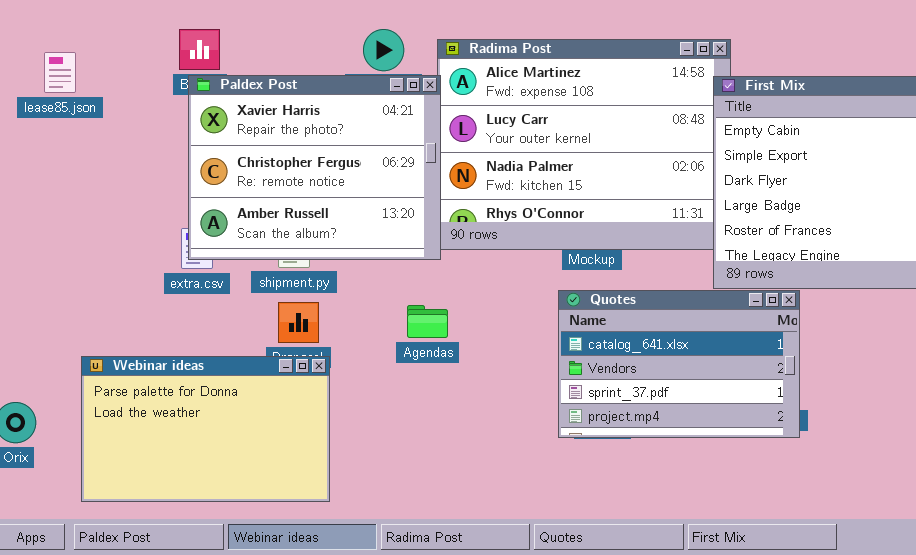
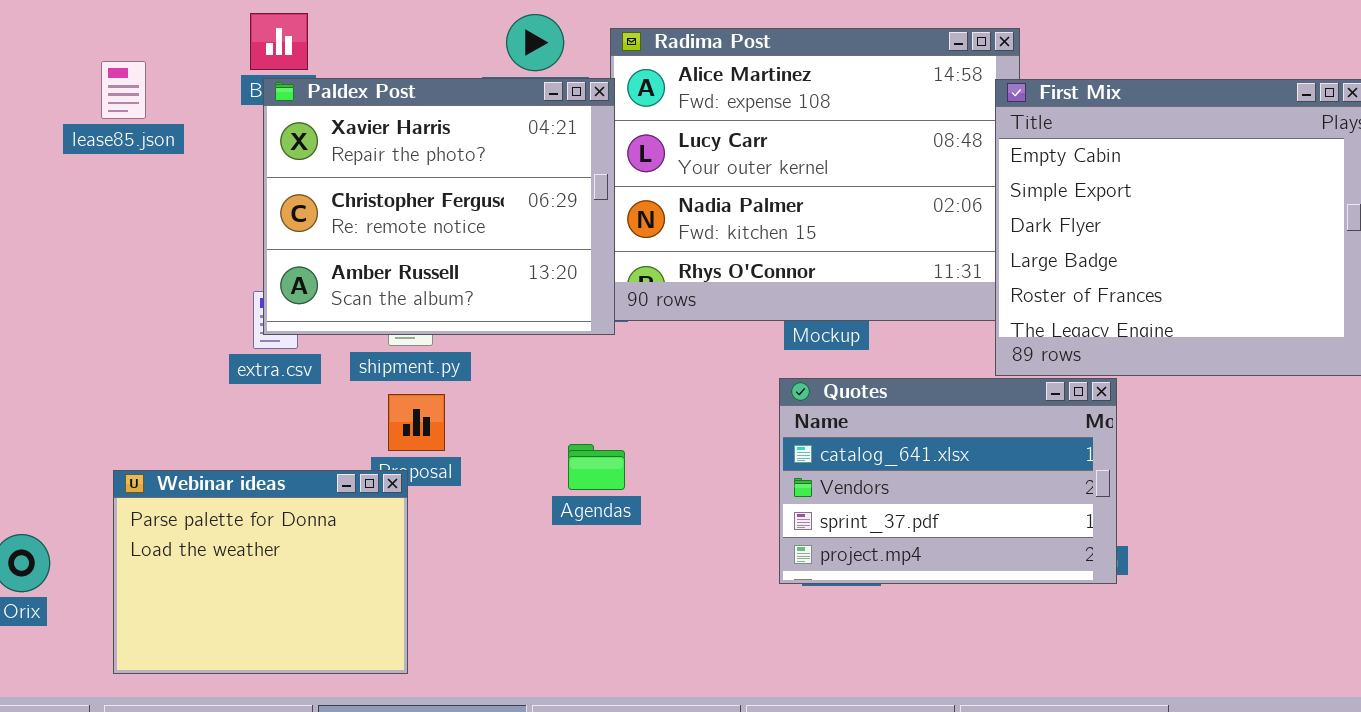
lease85.json: [44,52,76,93] -> [101,61,146,119], moved
Agendas: [407,305,448,338] -> [568,444,625,490], moved
Webinar ideas: [81,356,330,502] -> [113,470,408,674], resized

